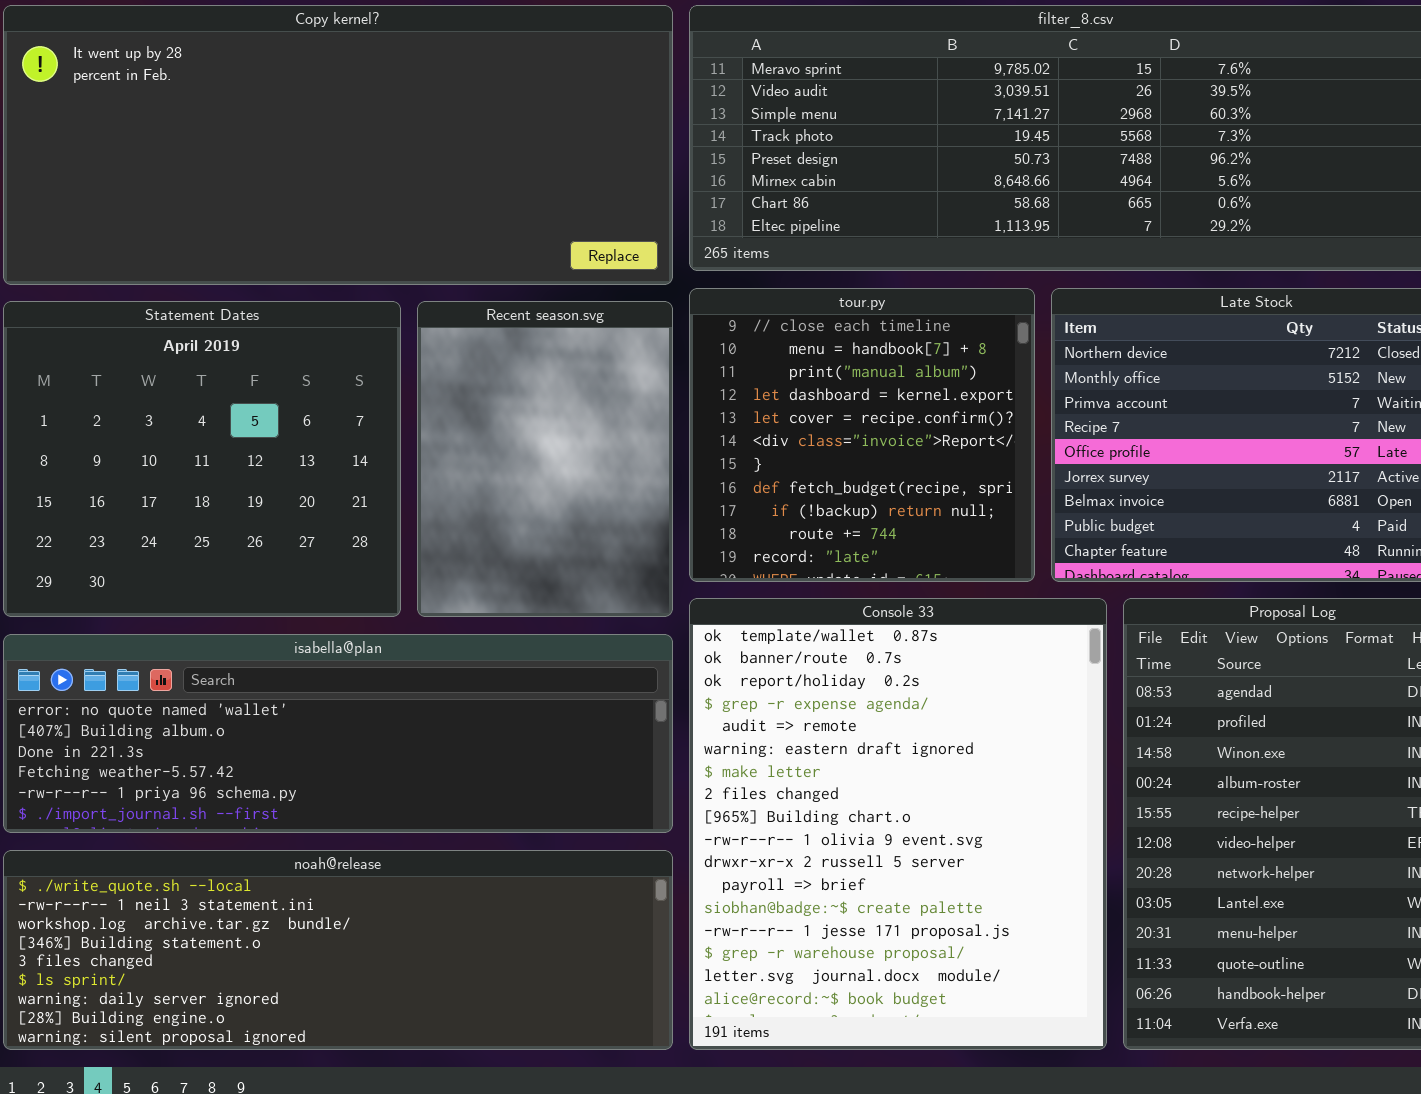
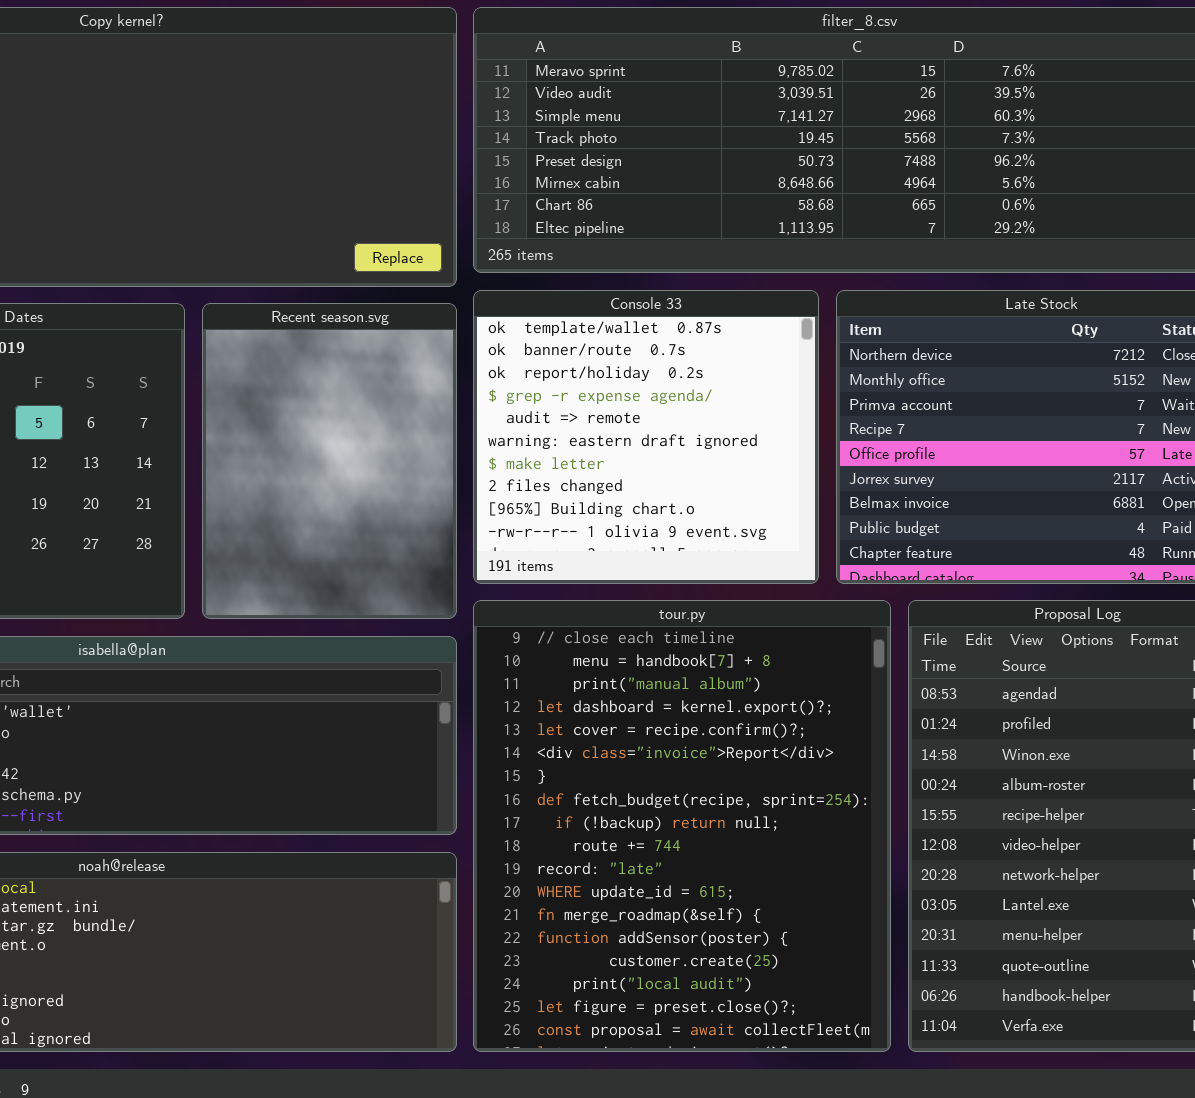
tour.py: [689,288,1035,582] -> [473,600,891,1052], moved, resized
Console 33: [689,598,1107,1050] -> [473,290,819,584], moved, resized

